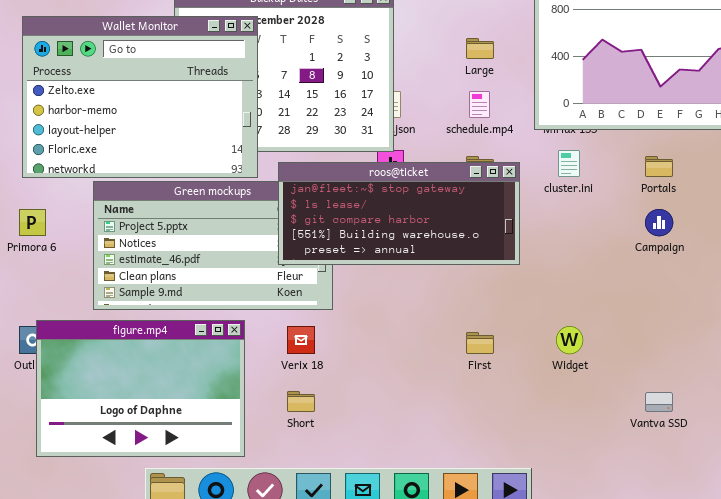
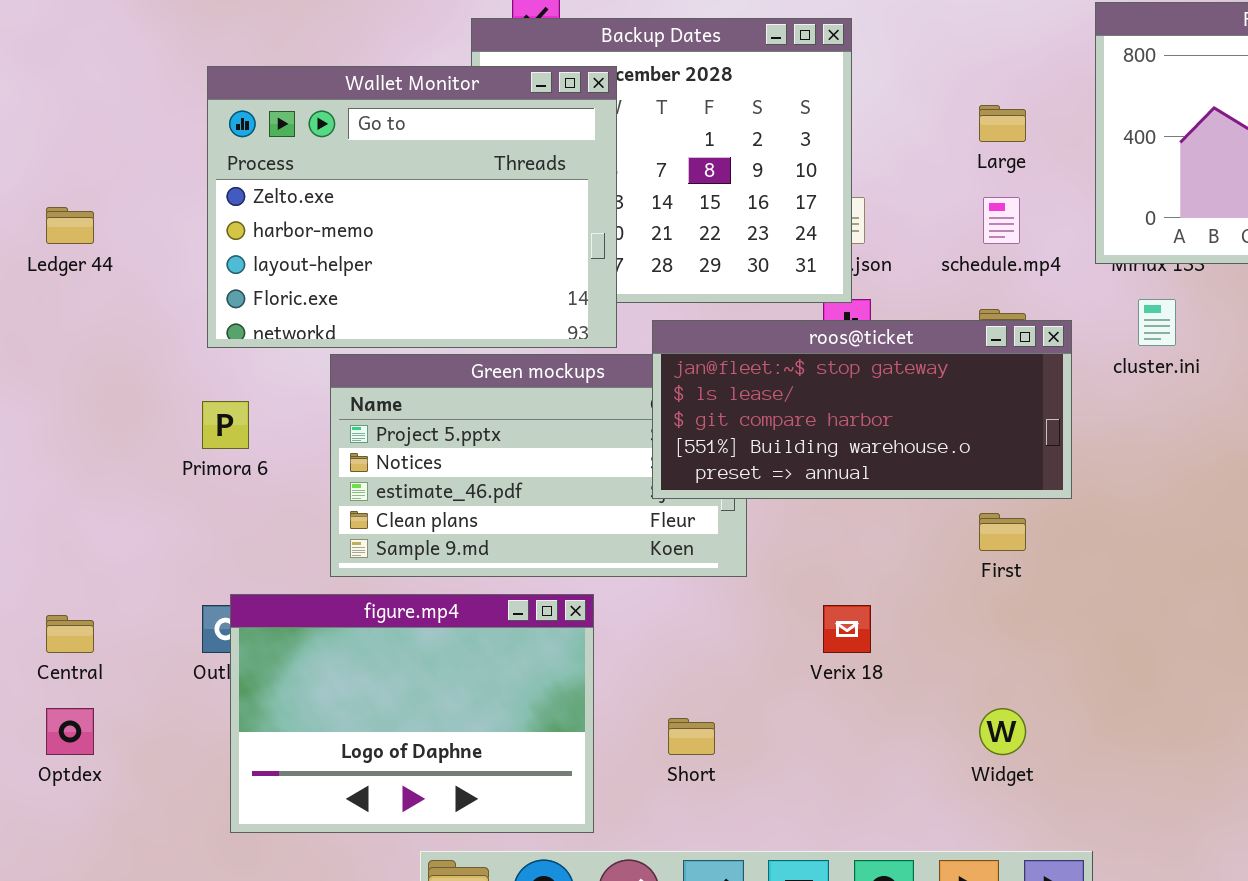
Verix 18: [287,326,315,354] -> [823,605,871,653], moved
Widget: [556,326,583,354] -> [979,708,1026,755], moved
First: [466,332,494,354] -> [979,513,1026,551], moved

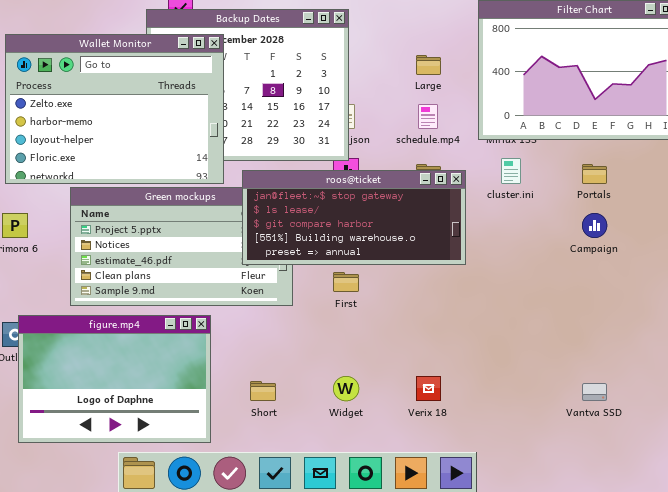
First: [979,513,1026,551] -> [333,272,359,292], moved
Verix 18: [823,605,871,653] -> [416,376,441,401], moved
Widget: [979,708,1026,755] -> [333,376,359,401], moved

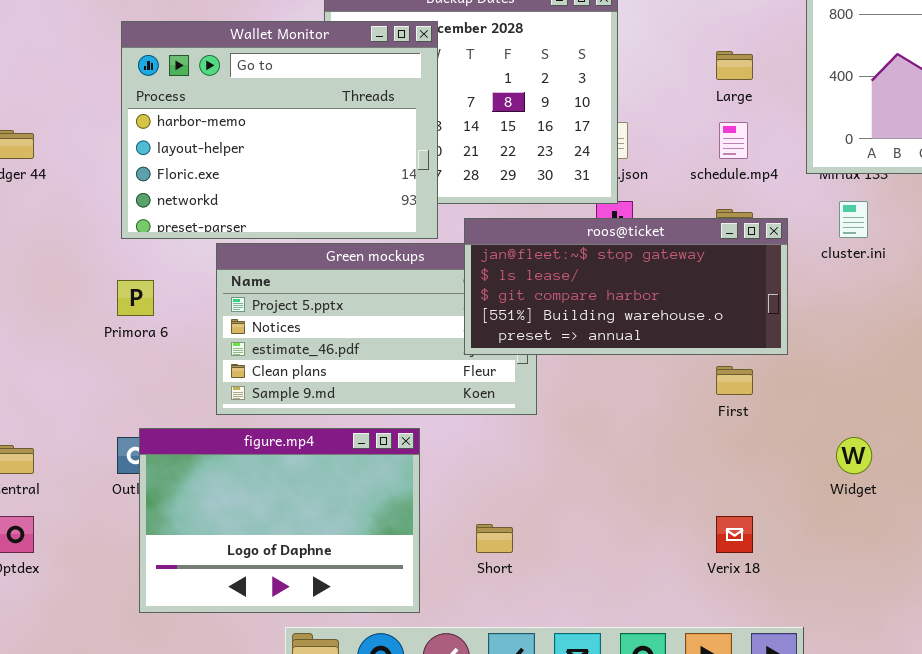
Wallet Monitor: [5,34,224,184] -> [121,21,438,239], scrolled down 1 row
First: [333,272,359,292] -> [716,366,753,395], moved
Widget: [333,376,359,401] -> [836,437,872,474], moved

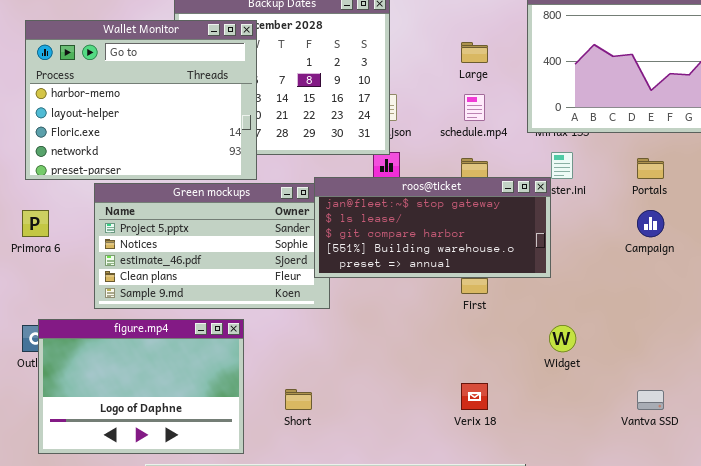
roos@ticket: [464,218,788,355] -> [314,177,551,278], moved

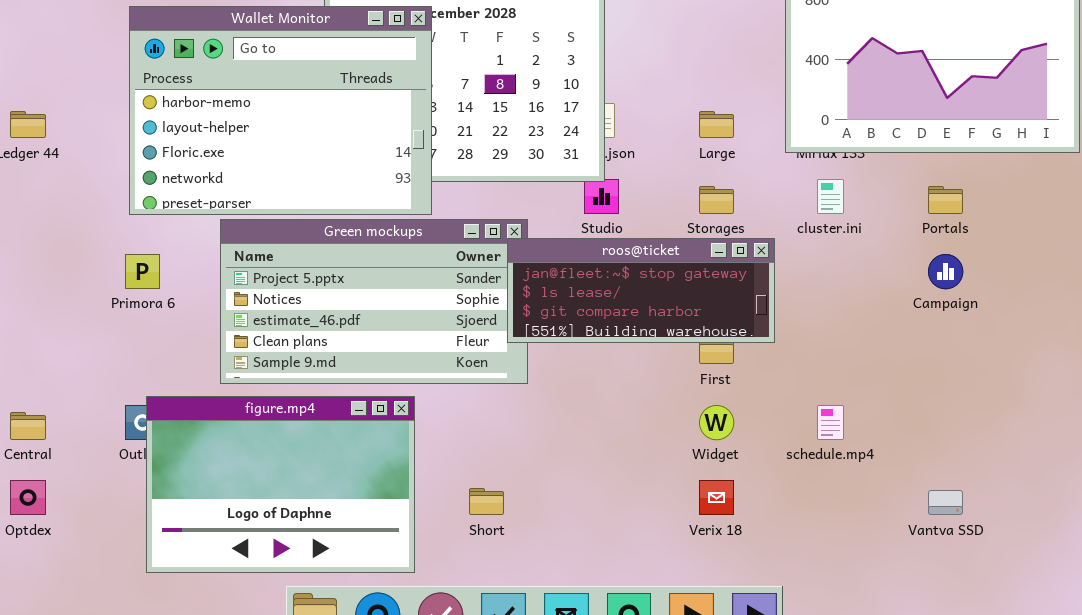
Large: [461,42,488,63] -> [699,111,734,138], moved
schedule.mp4: [464,94,485,121] -> [817,405,844,440], moved
roos@ticket: [314,177,551,278] -> [507,238,775,343], resized
Widget: [549,325,576,352] -> [699,405,734,440], moved

